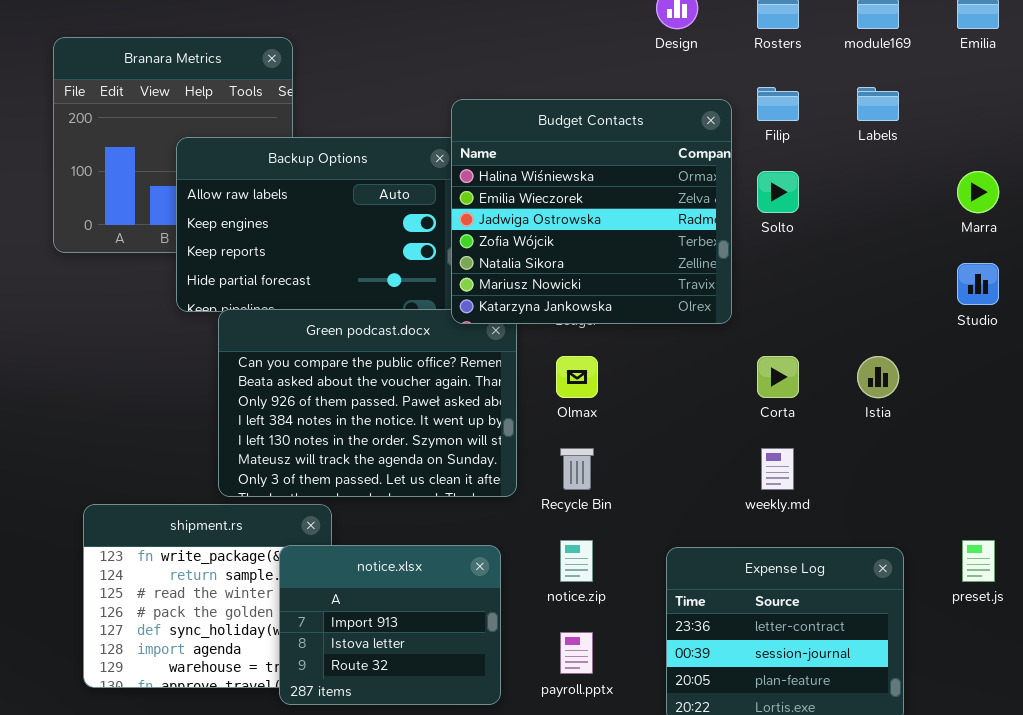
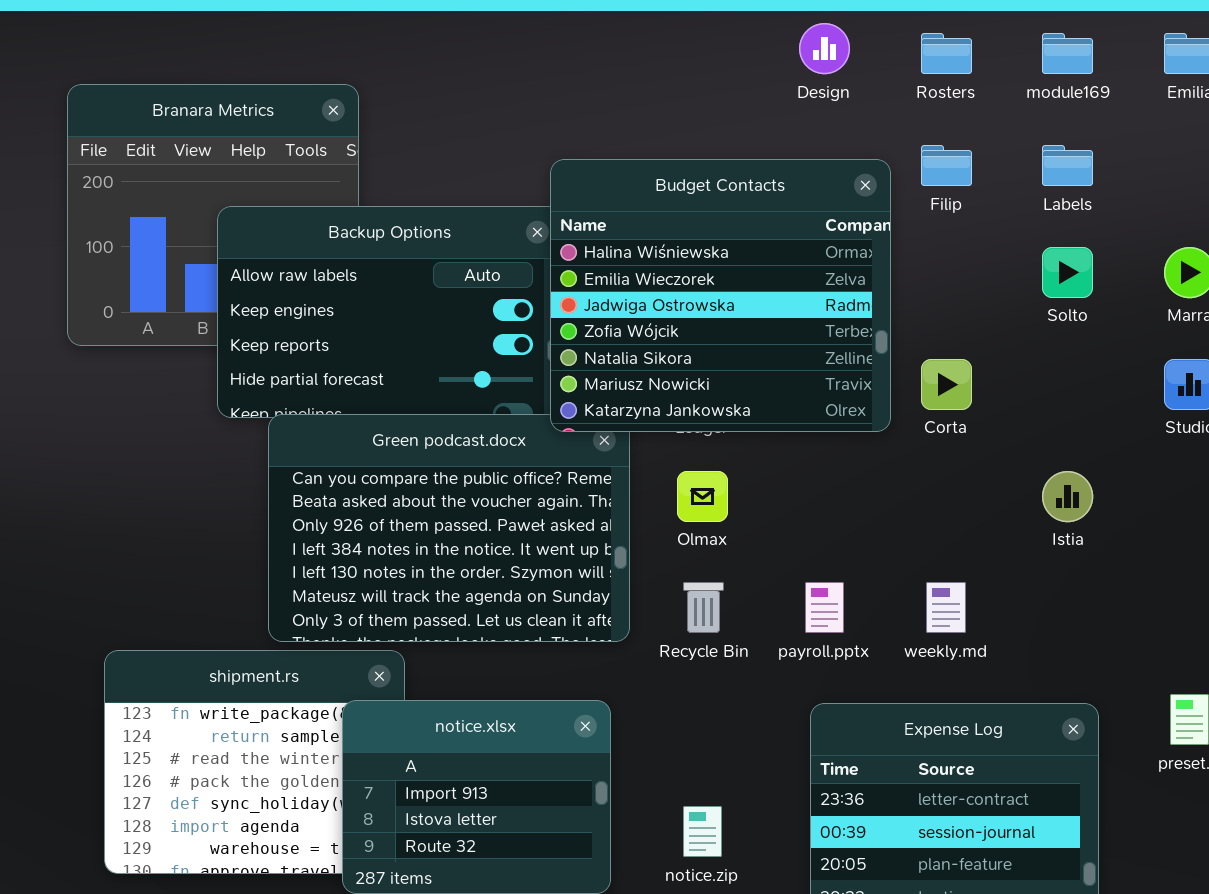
Solto: [757,171,799,213] -> [1042,247,1093,298], moved
Corta: [757,356,799,398] -> [921,359,972,410], moved
notice.zip: [560,540,593,582] -> [683,806,722,857], moved
payroll.pptx: [560,632,593,674] -> [805,582,844,633], moved

